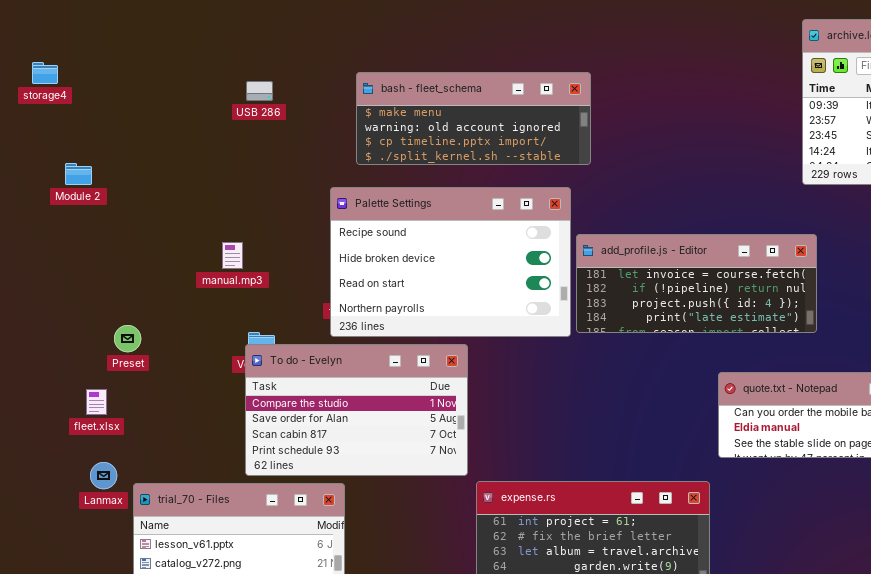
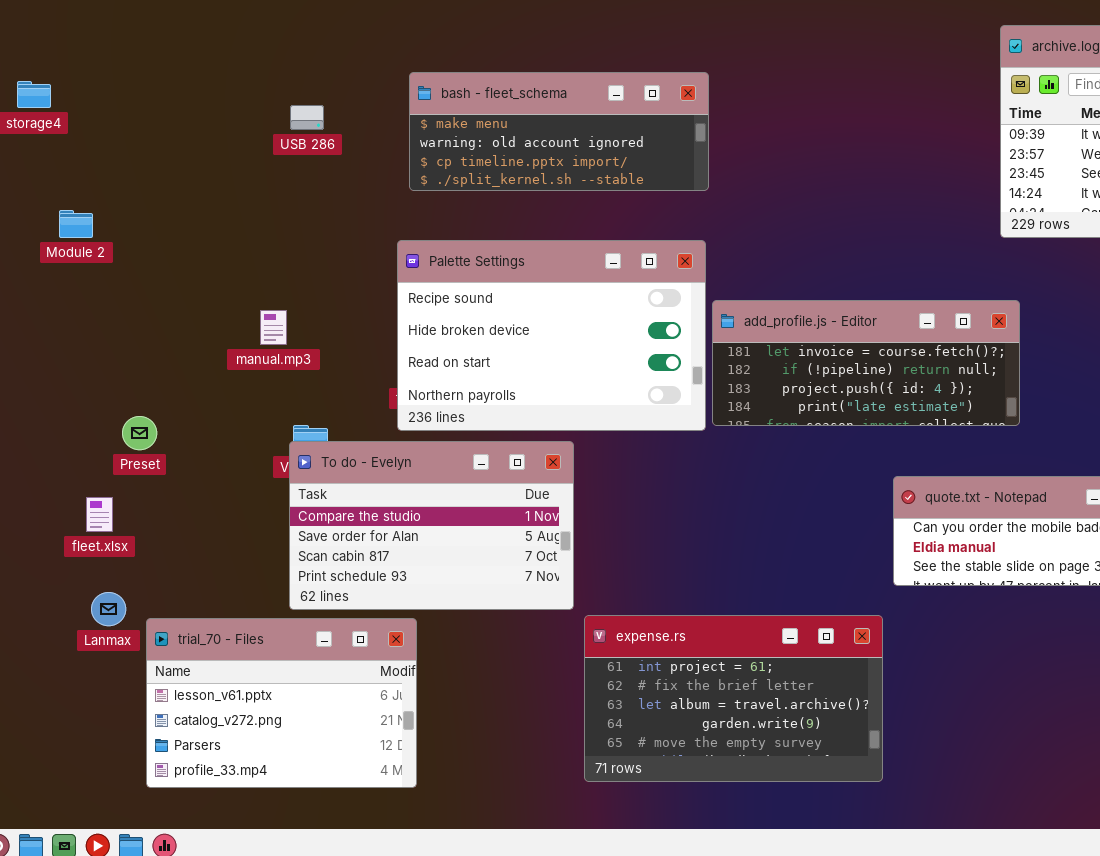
bash - fleet_schema: [356,72,591,165] -> [409,72,709,191], moved

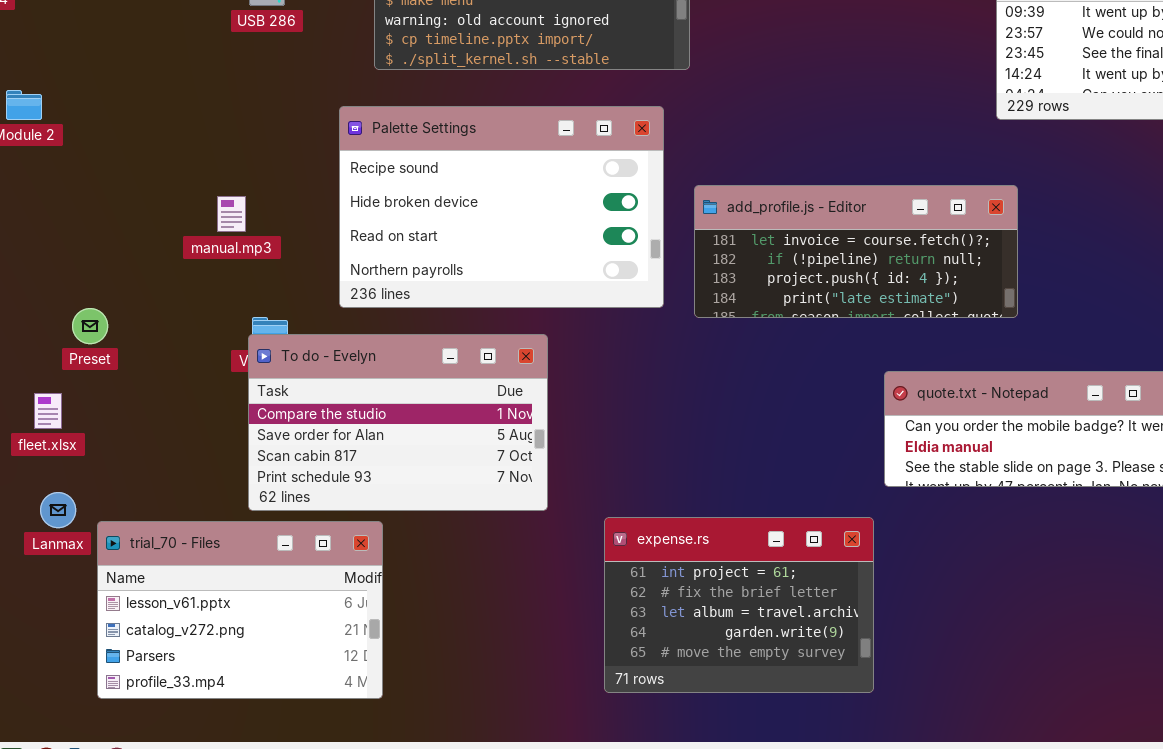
Palette Settings: [397,240,706,431] -> [339,106,664,308], moved
expense.rs: [584,615,883,782] -> [604,517,874,693], resized

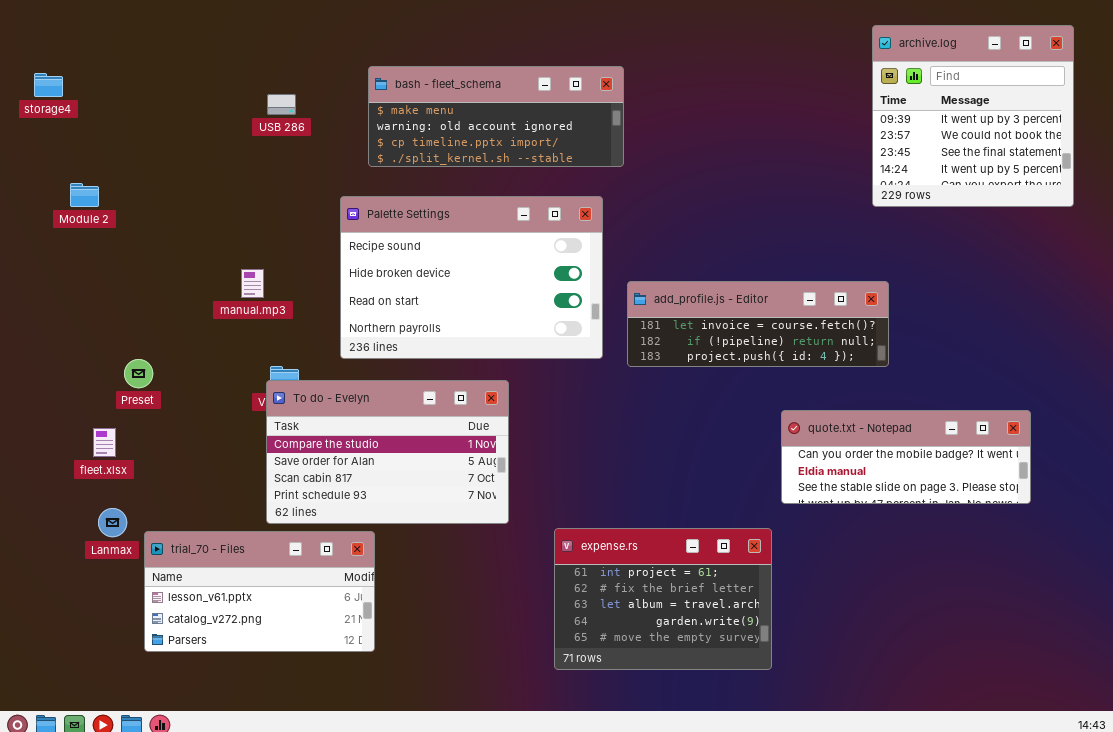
add_profile.js - Editor: [694,185,1018,318] -> [627,281,889,367], resized
trial_70 - Files: [97,521,383,699] -> [144,531,375,652], resized

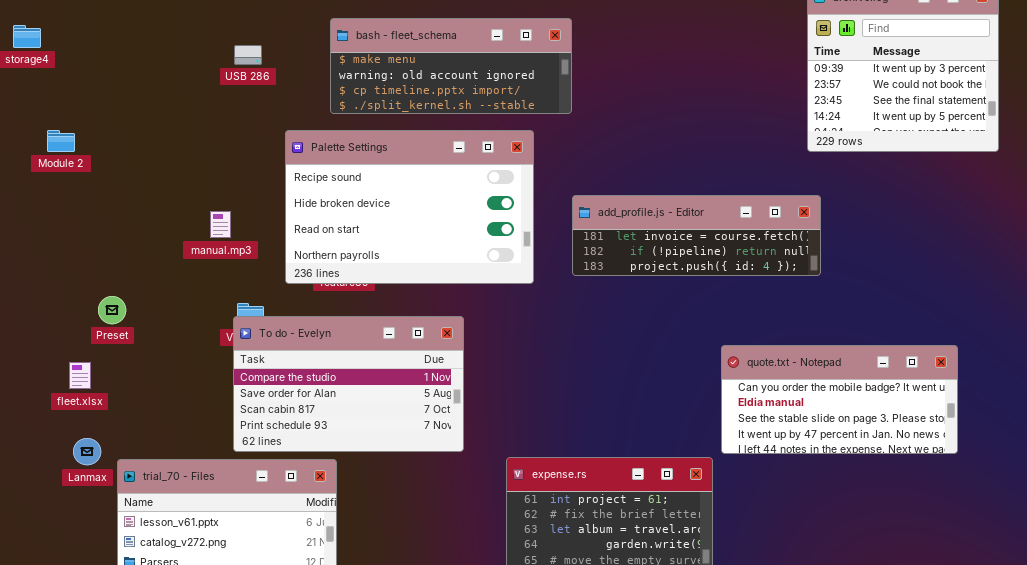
Palette Settings: [340,196,603,359] -> [285,130,534,284], moved
add_profile.js - Editor: [627,281,889,367] -> [572,195,821,276], moved
quote.txt - Notepad: [781,410,1031,504] -> [721,345,958,454], resized

